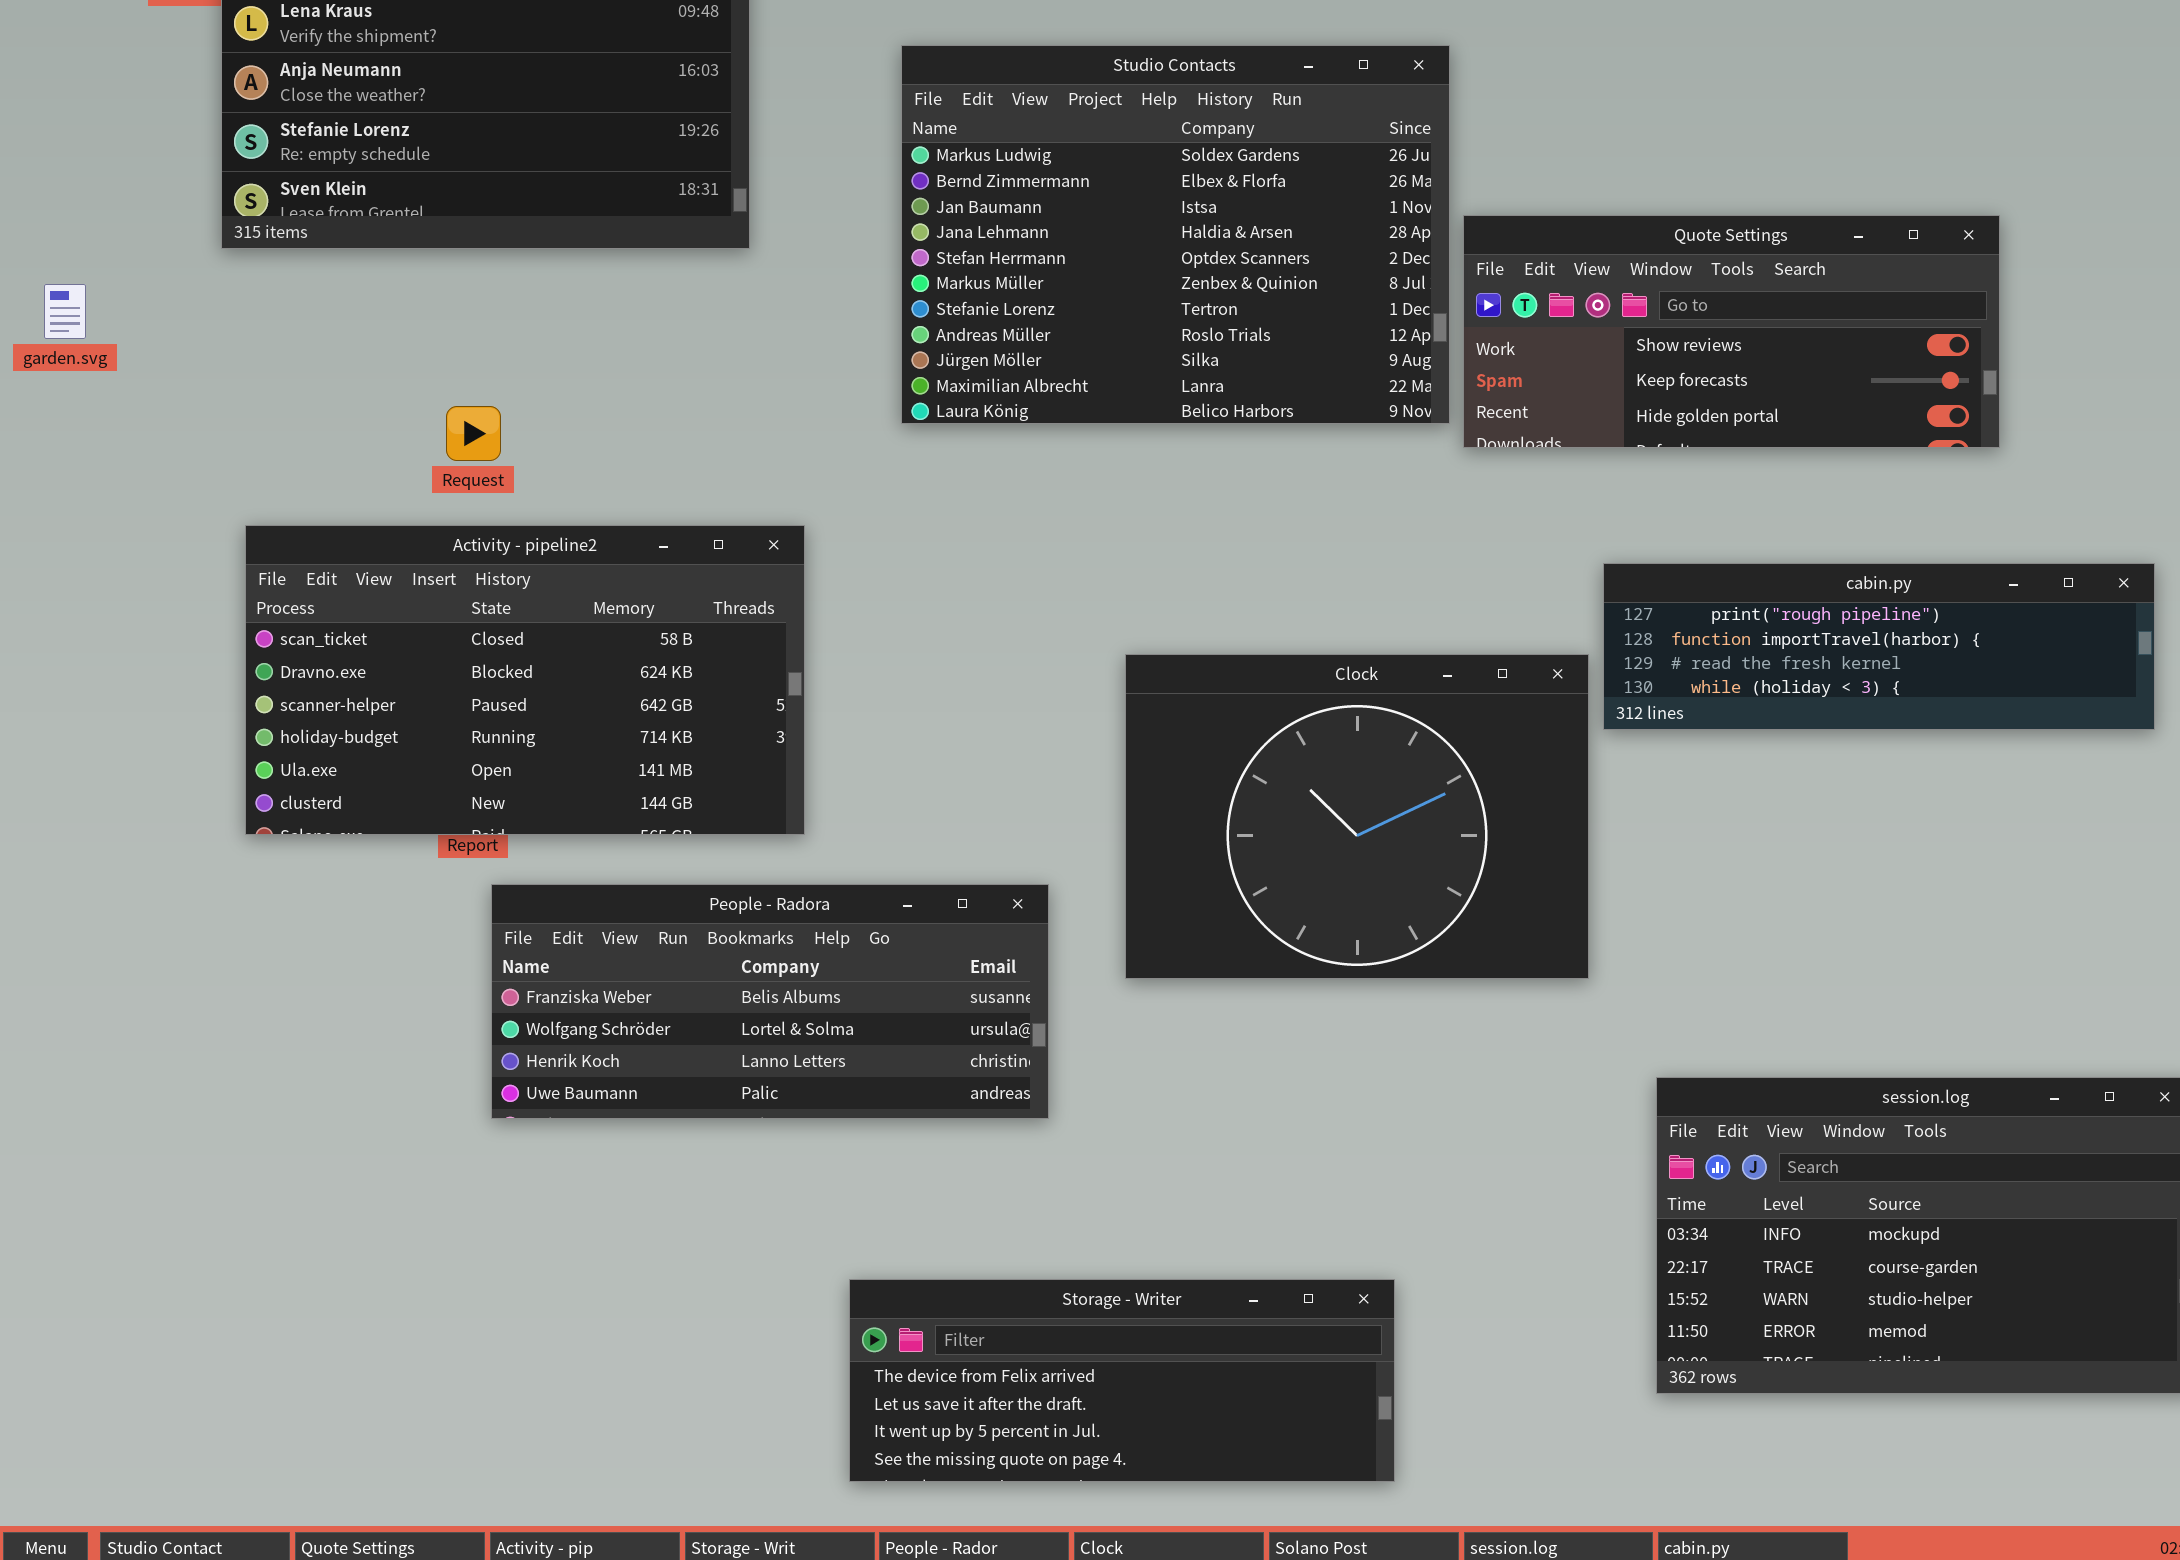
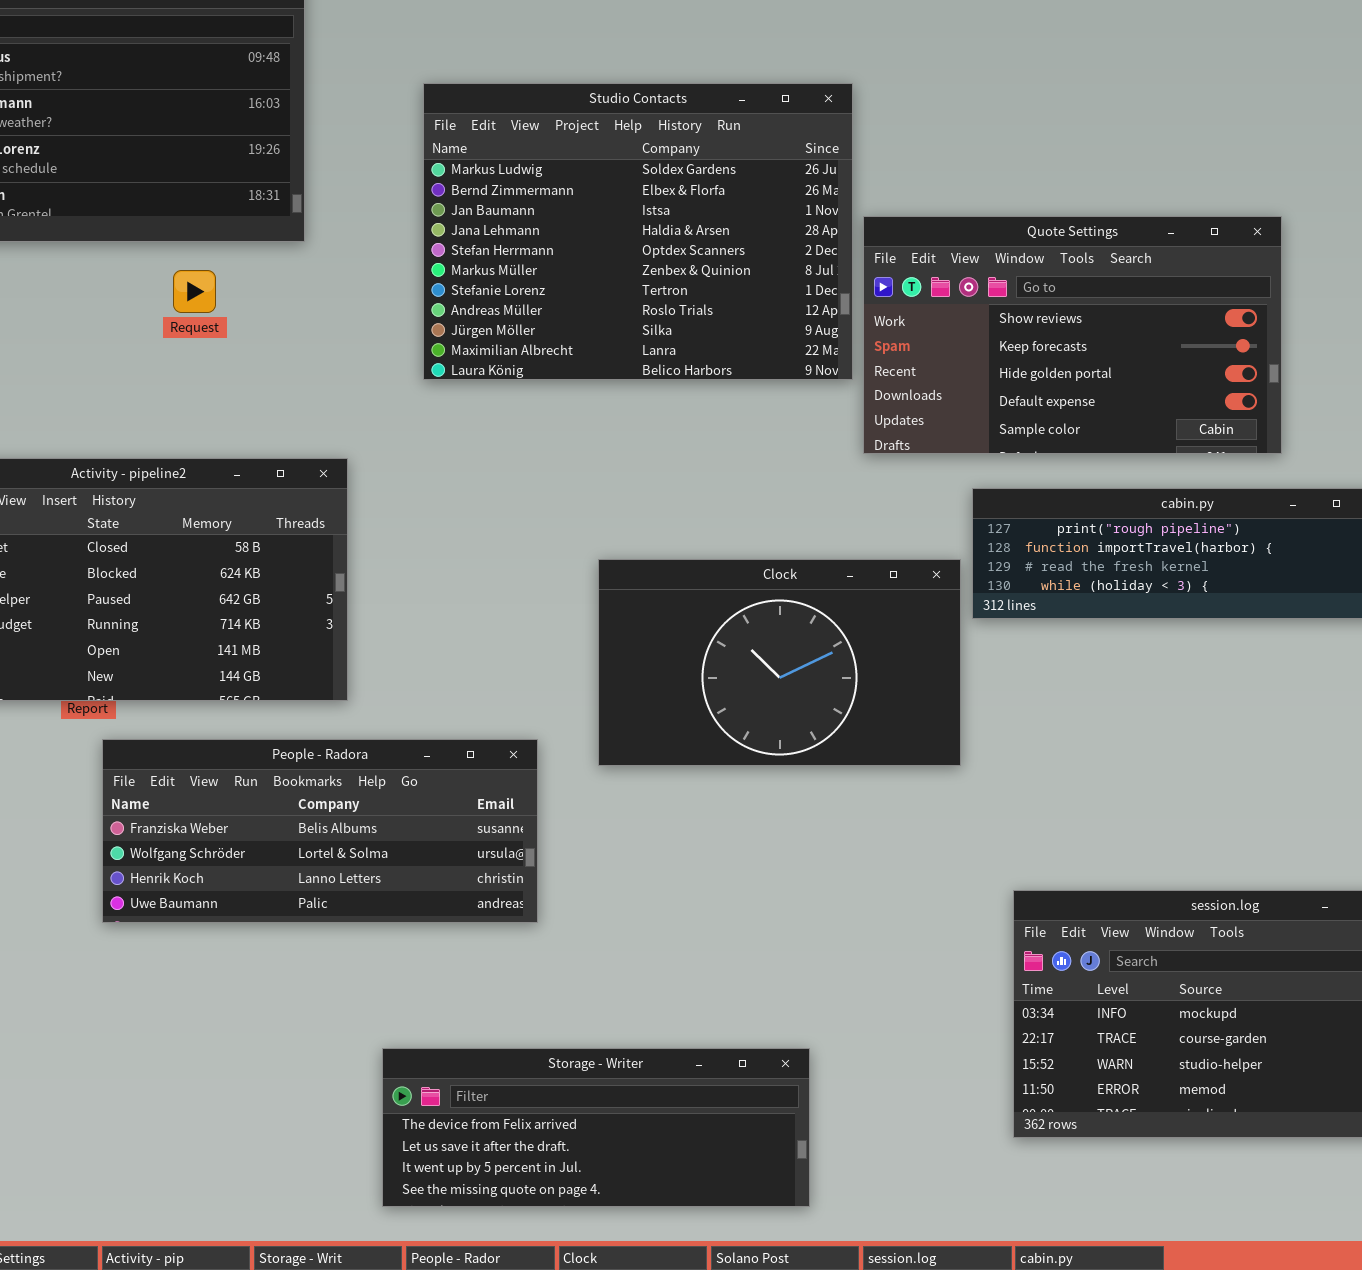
Quote Settings: [1463,215,2000,448] -> [863,216,1282,454], resized
Request: [446,406,501,461] -> [173,270,216,313], moved
Clock: [1125,654,1589,979] -> [598,559,961,766], resized

